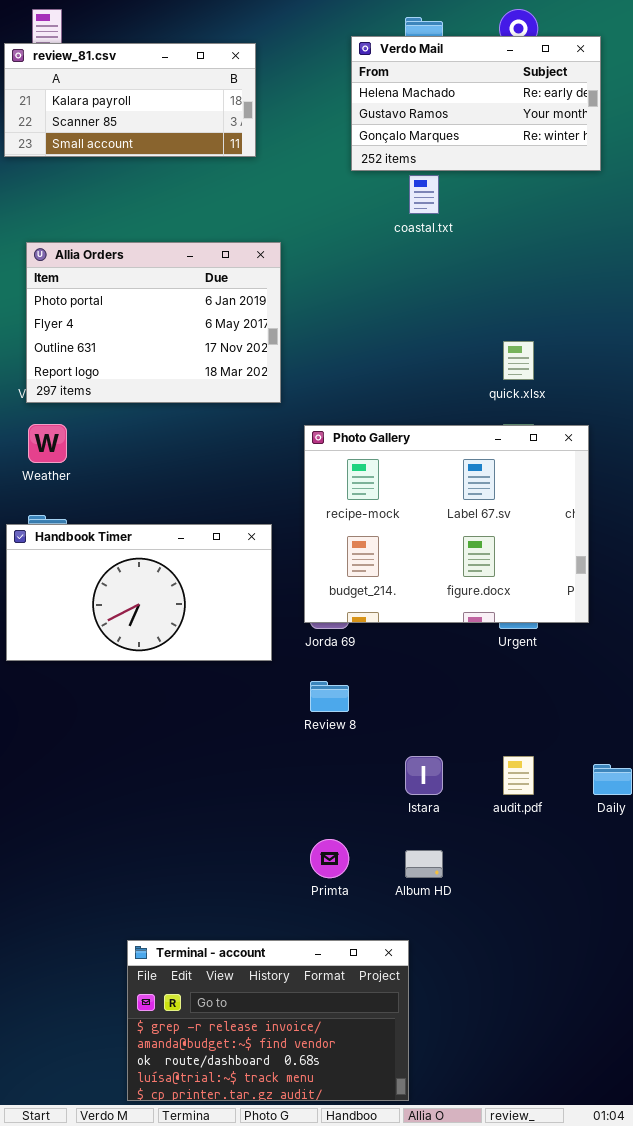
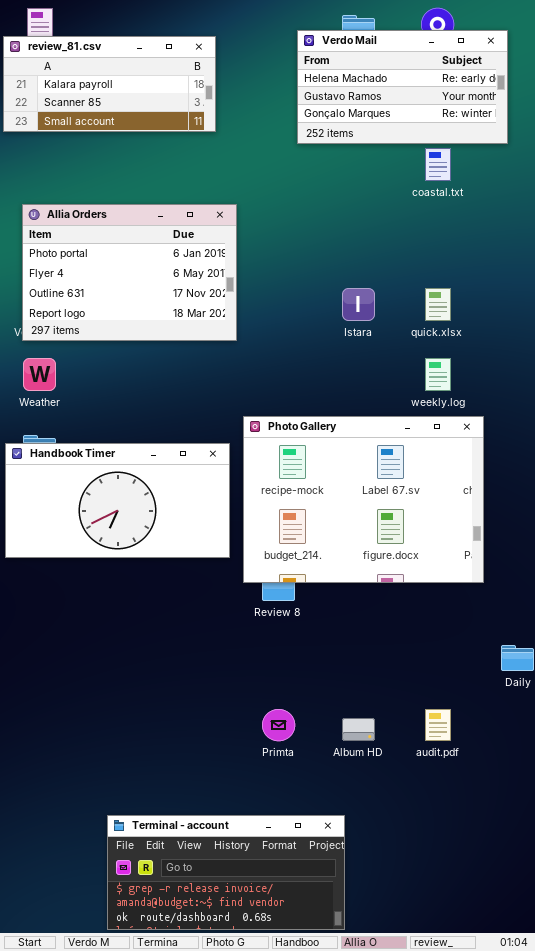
coastal.txt: [409,175,439,214] -> [425,148,451,181], moved
Photo Gallery: [304,425,589,623] -> [243,416,484,583], moved
Istara: [405,756,443,795] -> [342,288,375,321], moved
audit.pdf: [503,756,534,795] -> [425,709,451,741], moved
Terminal - account: [127,940,409,1101] -> [107,815,345,930], resized

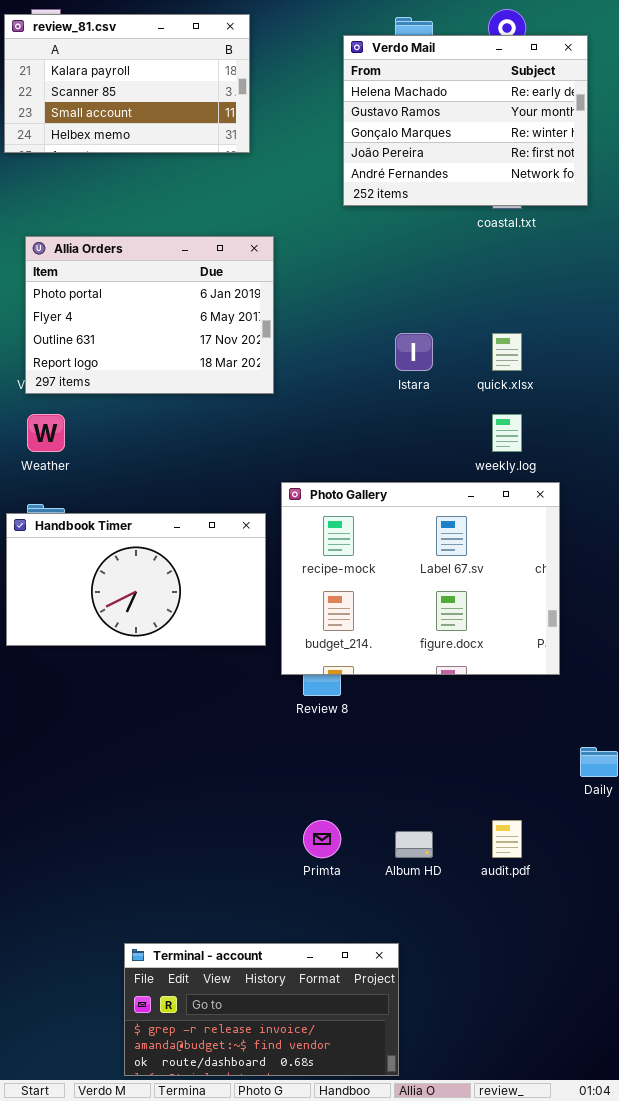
Verdo Mail: [297,30,508,144] -> [343,35,588,206], resized
review_81.csv: [3,36,216,132] -> [4,14,250,153], resized

